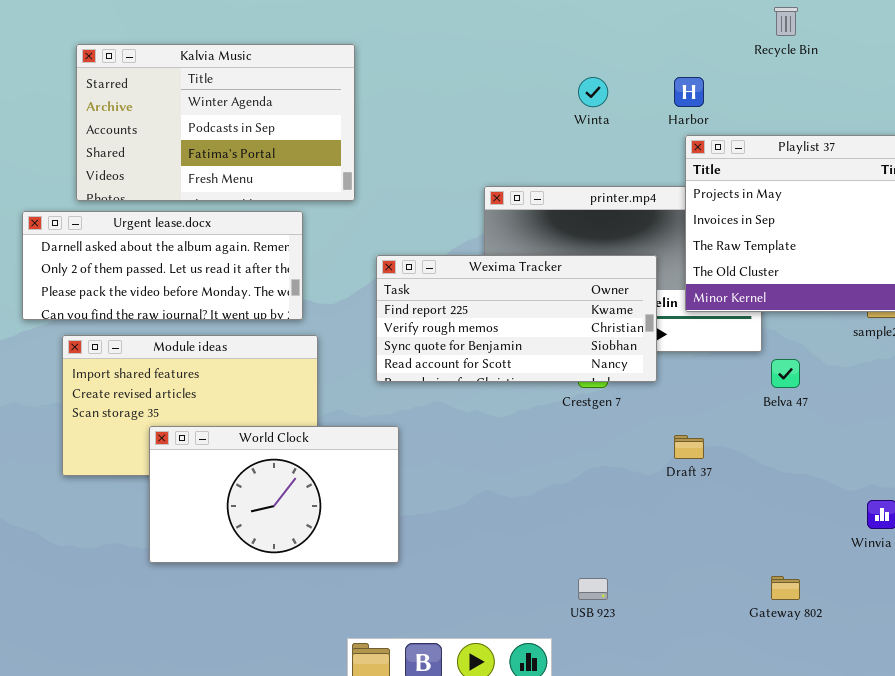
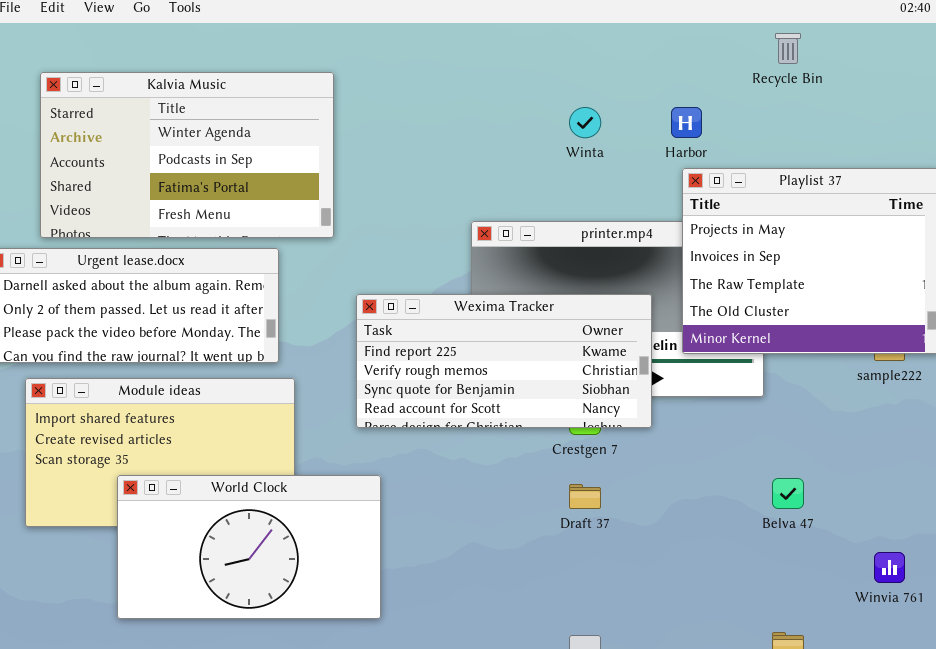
Belva 47: [771,359,800,388] -> [772,478,804,509], moved
Draft 37: [674,435,704,459] -> [569,484,601,509], moved

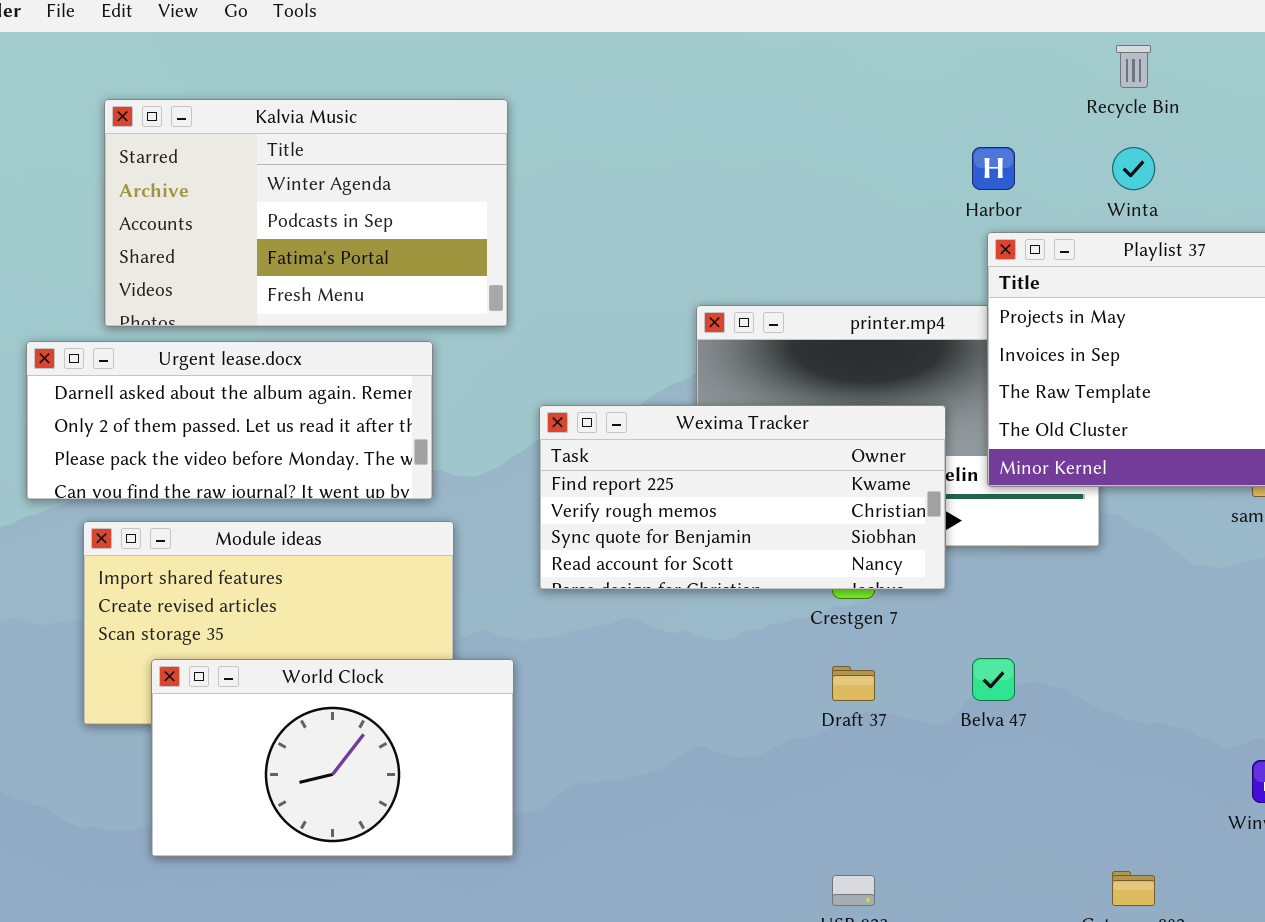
Winta: [569,107,601,138] -> [1112,147,1155,190], moved
World Clock: [117,475,381,619] -> [151,659,514,857], moved
Belva 47: [772,478,804,509] -> [972,658,1015,701], moved

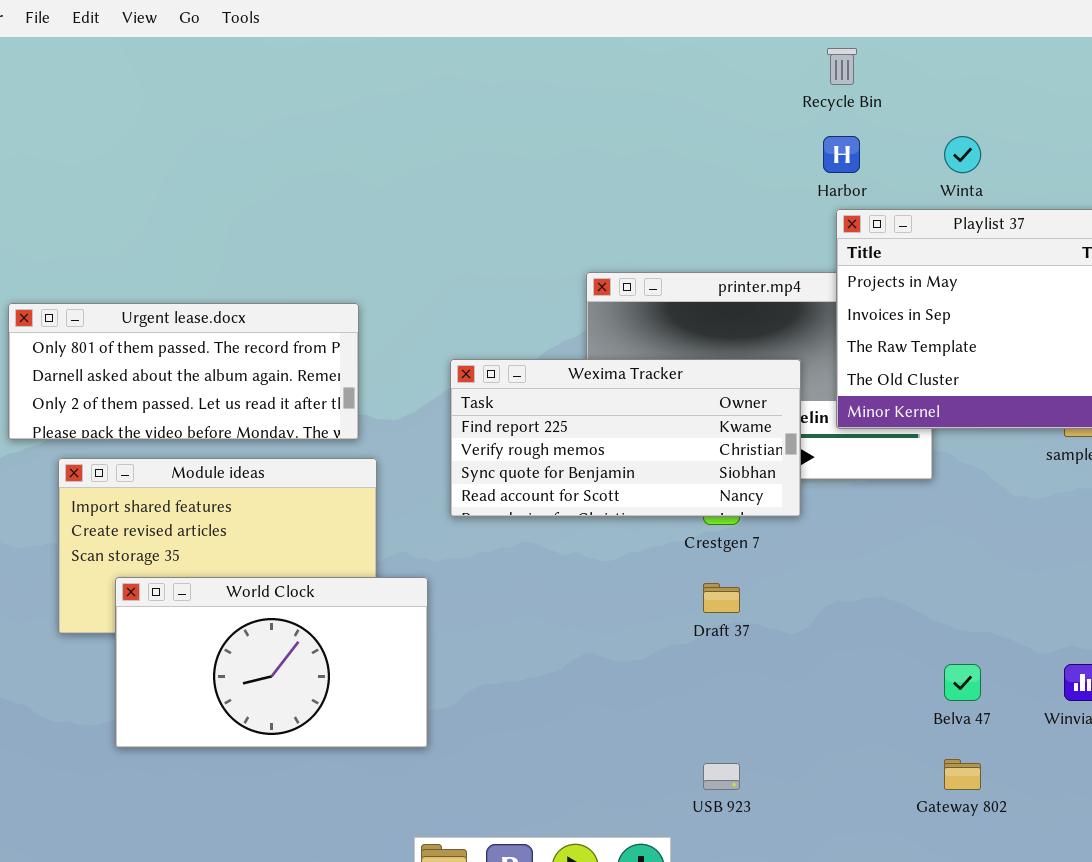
Recycle Bin: [1116,45,1151,88] -> [827,48,857,85], moved
Kalvia Music: [104,99,508,327] -> none, closed
Urgent lease.docx: [26,341,433,500] -> [8,303,359,440], scrolled up 1 row
Belva 47: [972,658,1015,701] -> [944,664,981,701], moved

